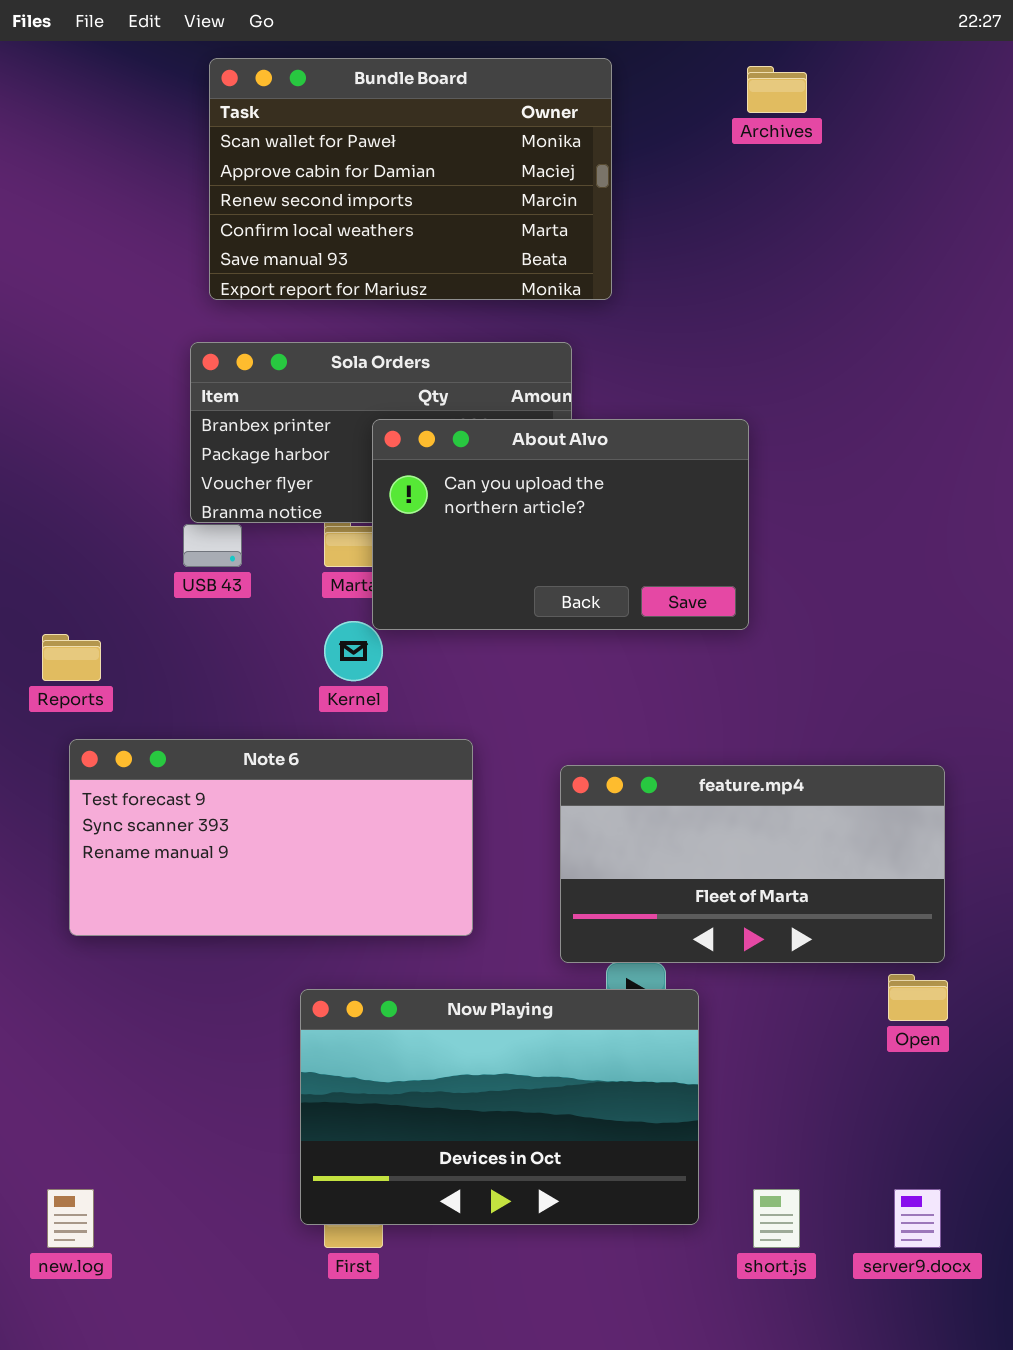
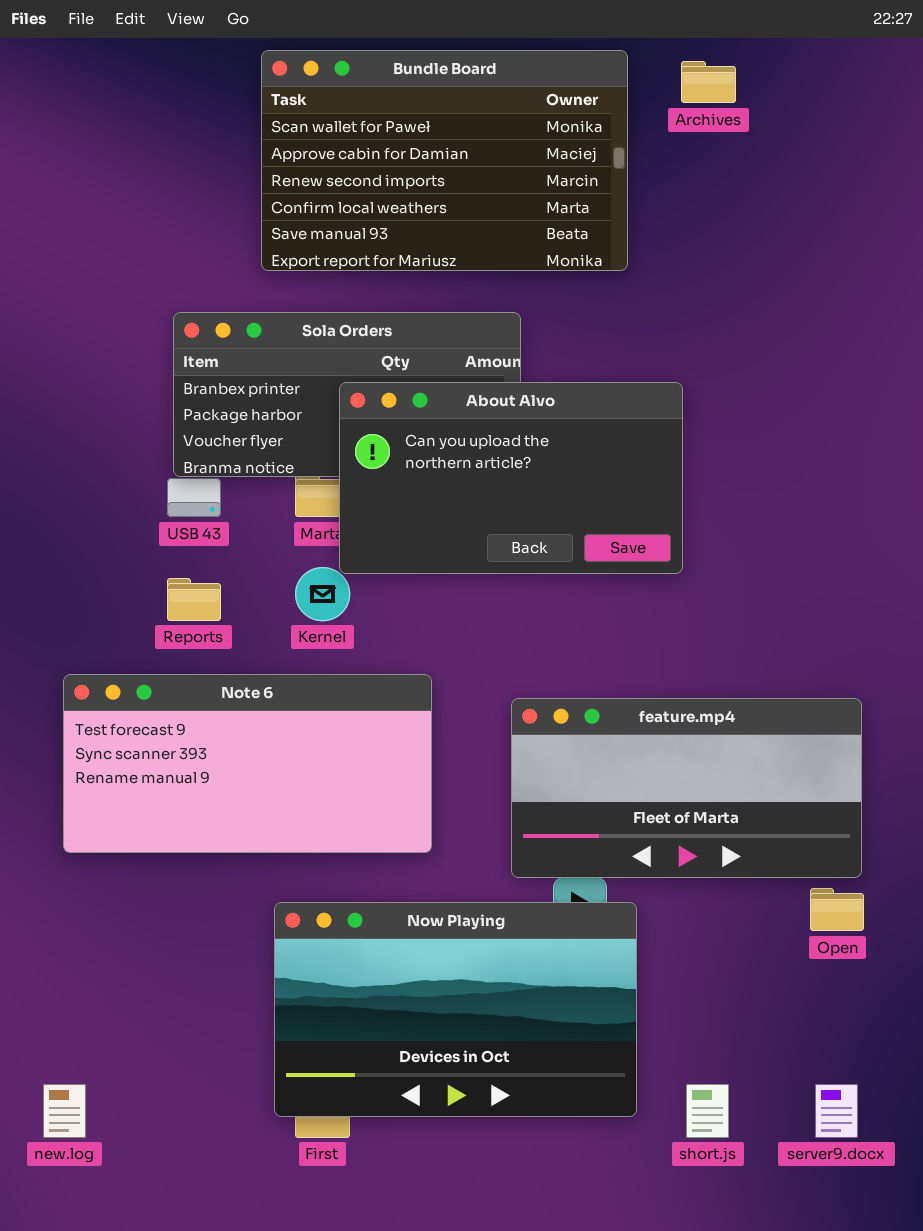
Bundle Board: [209,58,612,300] -> [261,50,628,271], moved
Reports: [42,634,101,681] -> [167,578,221,621], moved

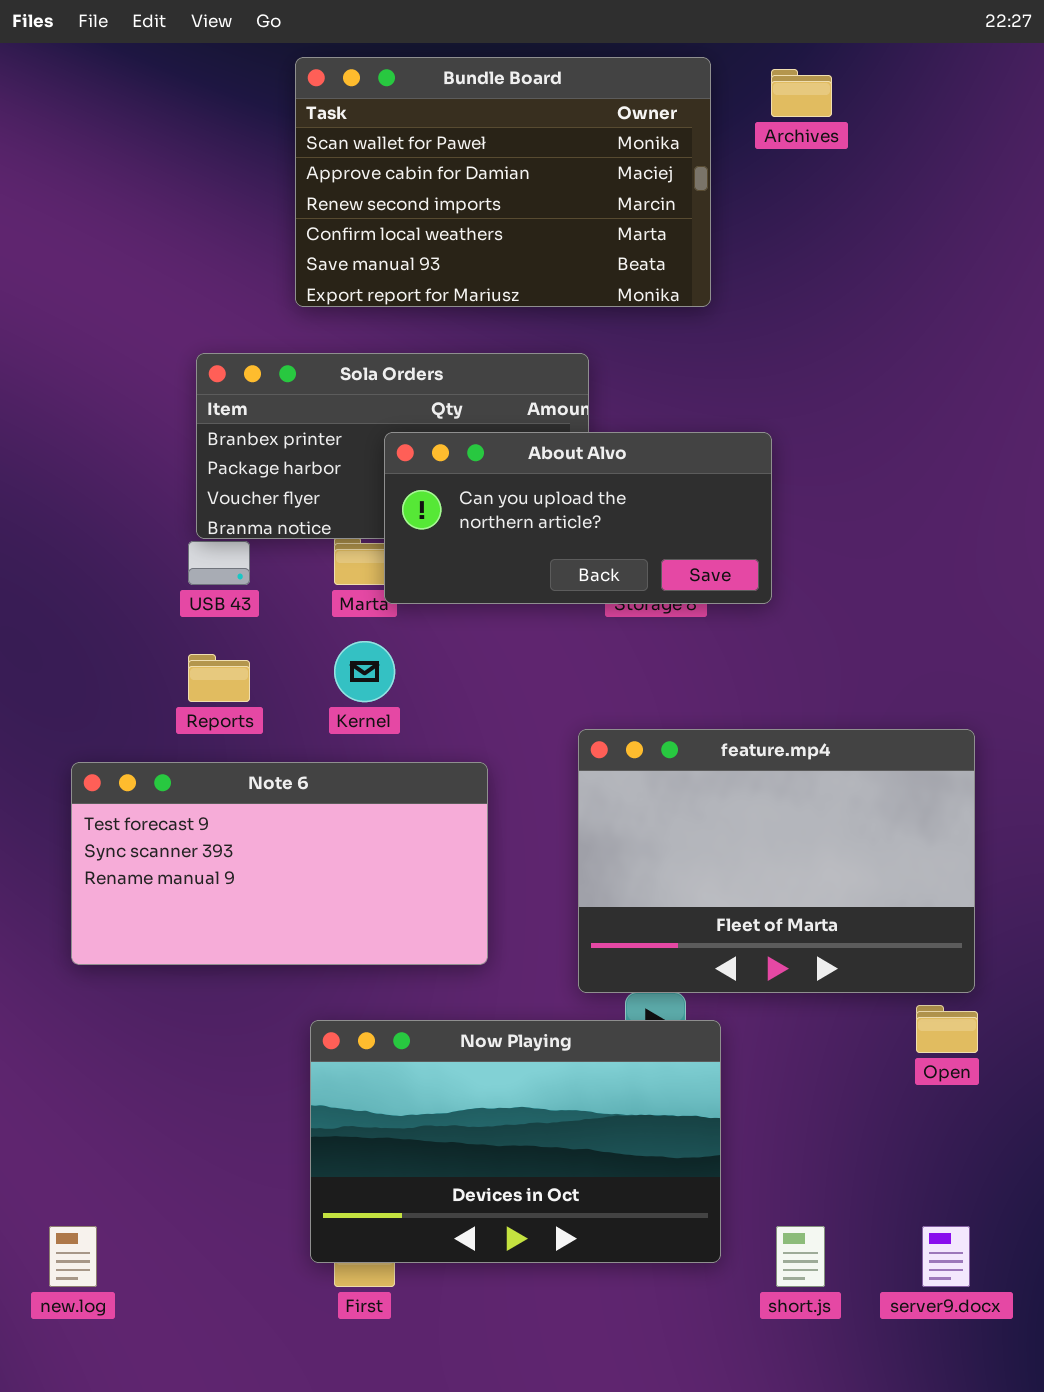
About Alvo: [339,382,683,574] -> [384,432,772,604], resized
feature.mp4: [511,698,862,878] -> [578,729,975,993], resized

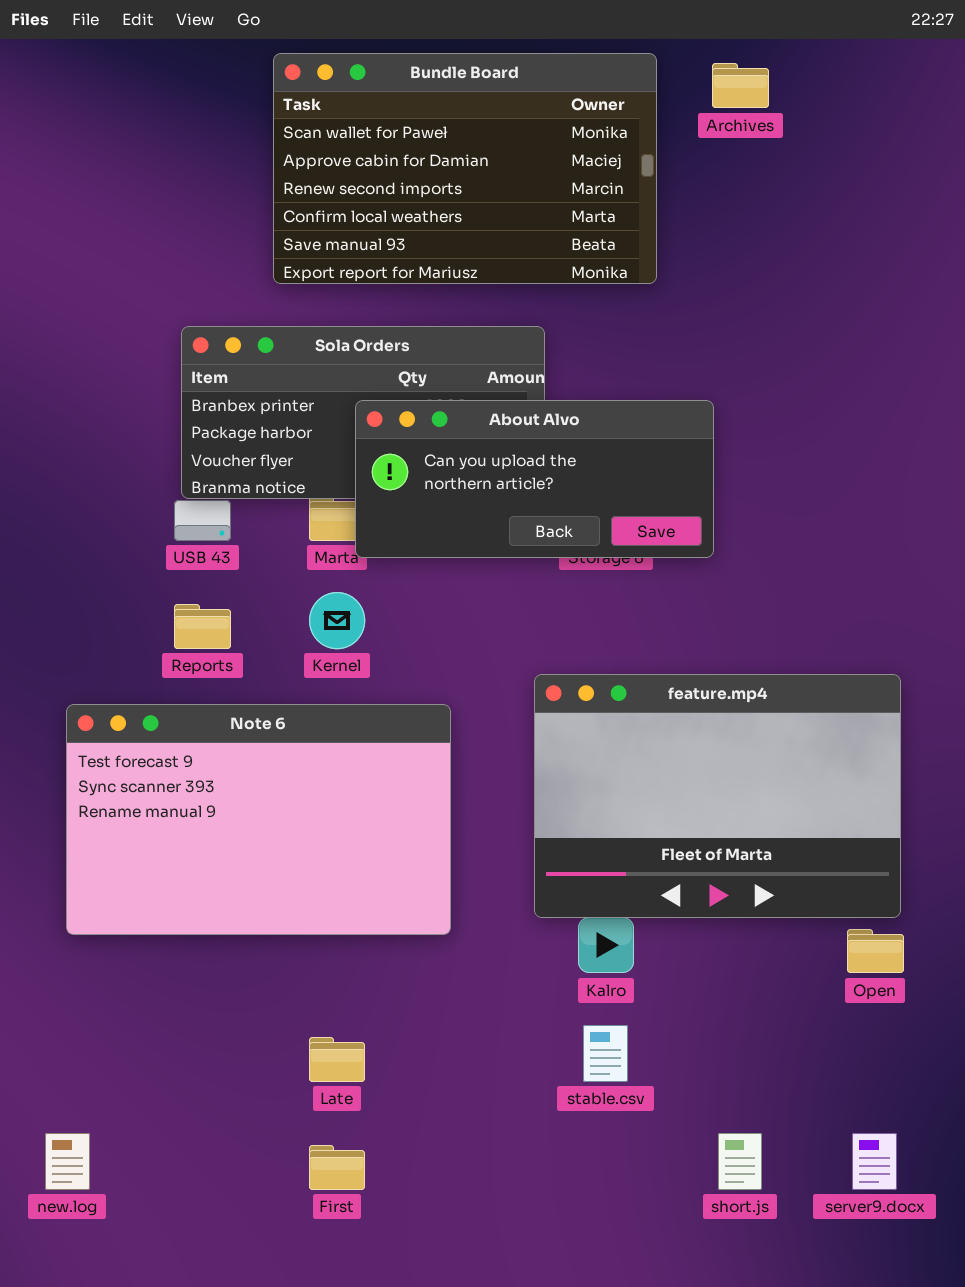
Note 6: [71,762,488,965] -> [66,704,451,935], resized
Now Playing: [310,1020,721,1263] -> none, closed

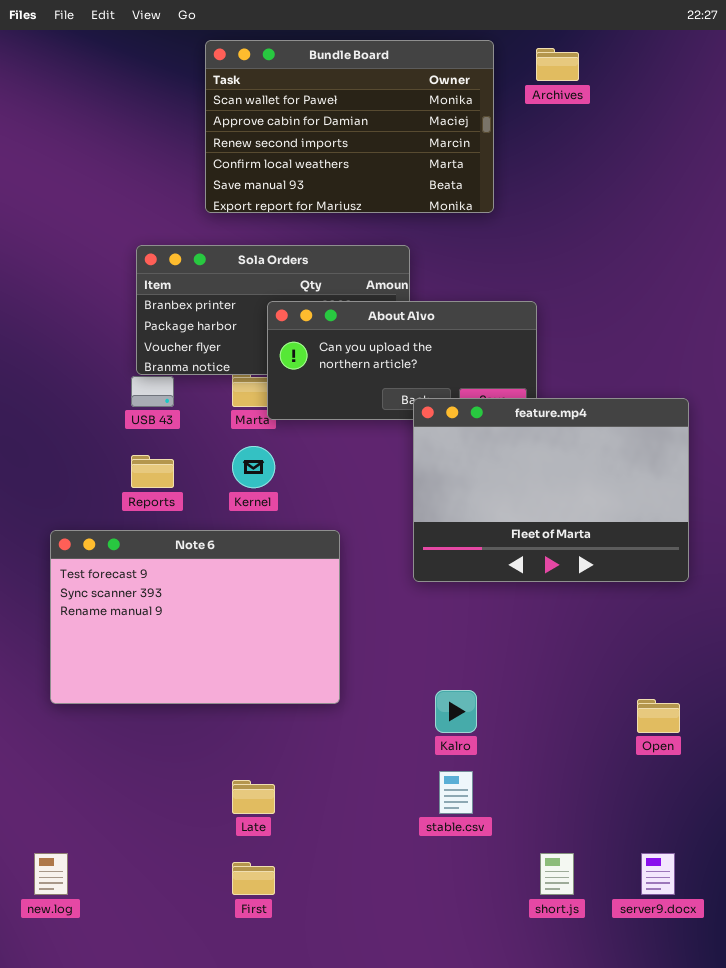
feature.mp4: [534,674,901,918] -> [413,398,689,582], moved

